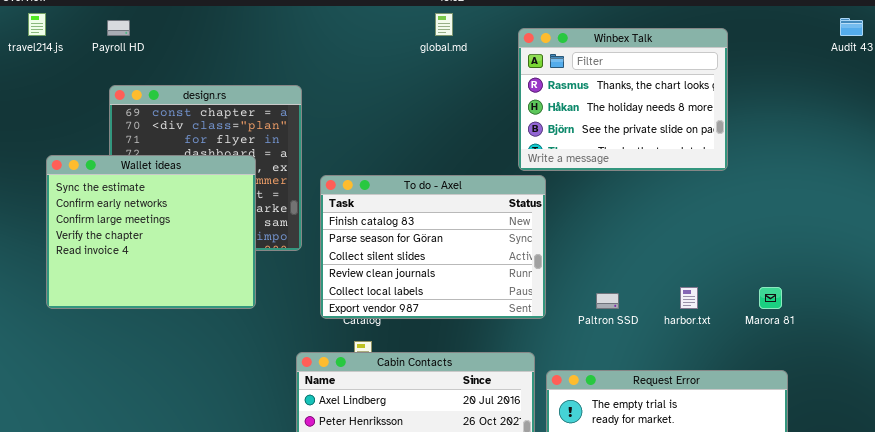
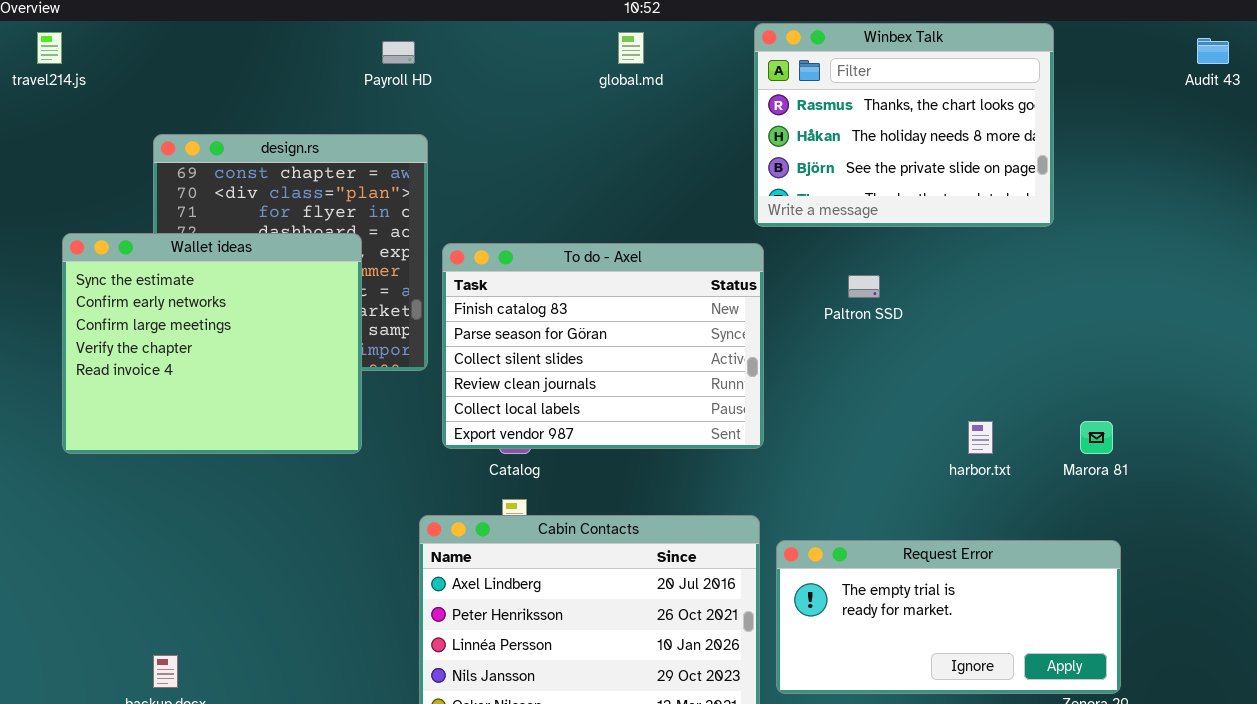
Payroll HD: [107,20,130,36] -> [382,41,415,64], moved
Winbex Talk: [518,28,728,171] -> [754,23,1054,227], moved
To do - Axel: [320,175,546,319] -> [442,243,764,449], moved
Paltron SSD: [596,293,619,309] -> [848,275,880,298], moved

